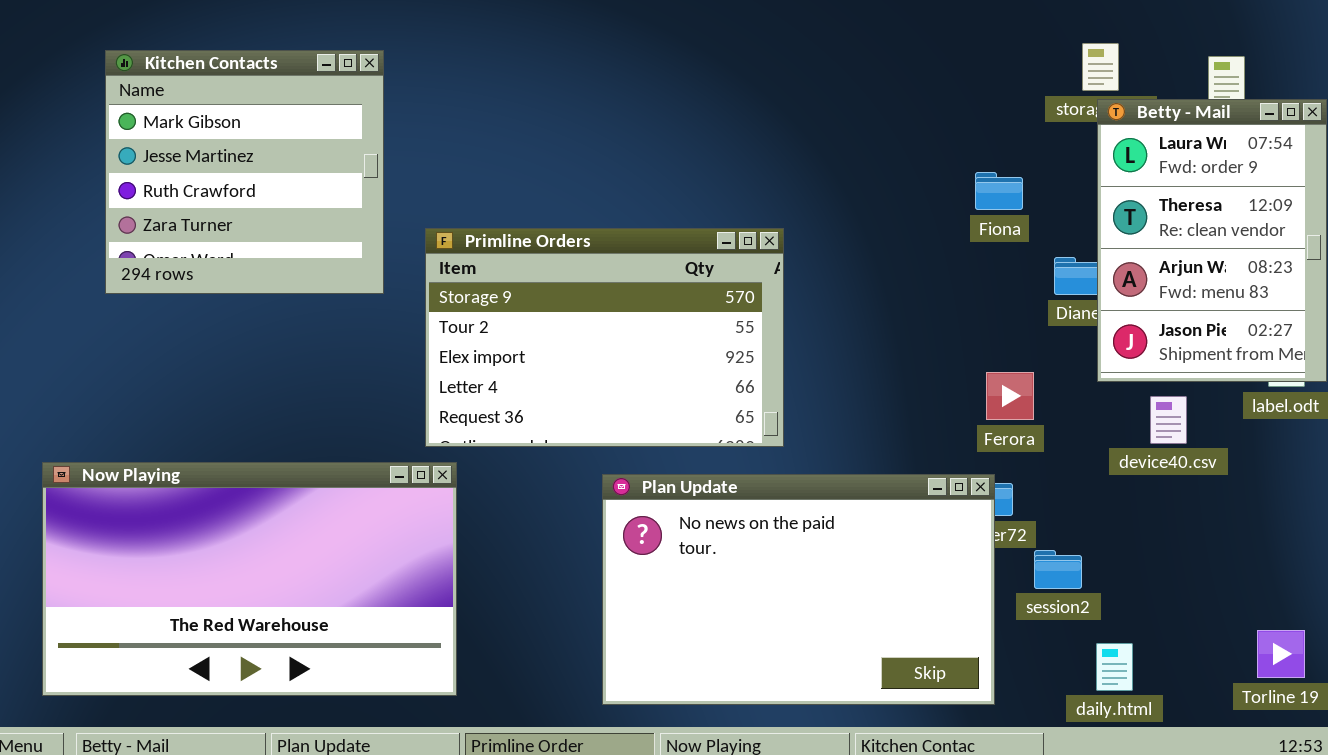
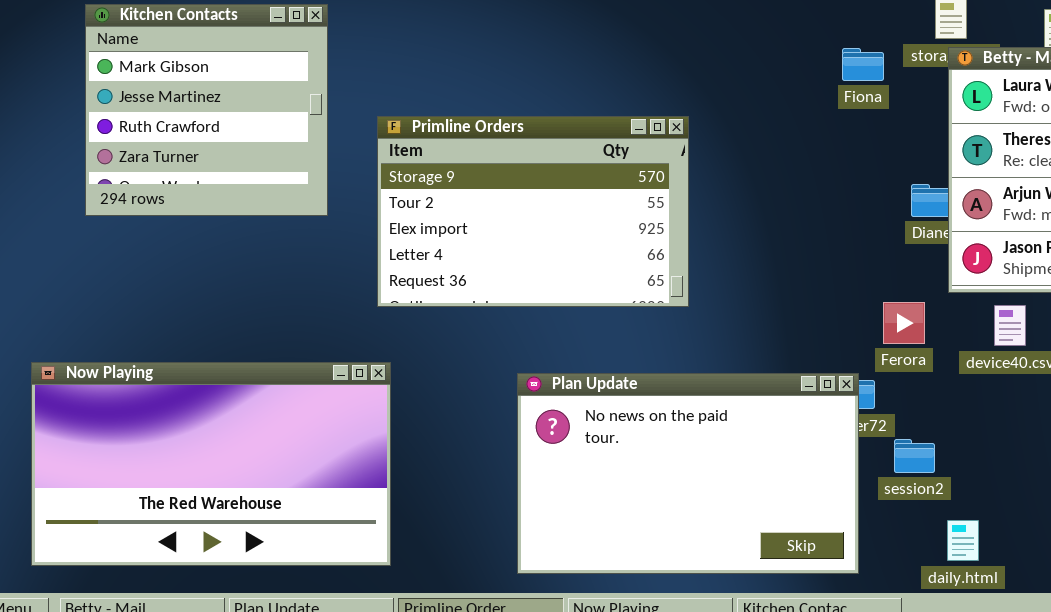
Fiona: [975,172,1023,210] -> [842,48,884,81], moved
Primline Orders: [425,228,784,447] -> [377,116,689,307], moved
Ferora: [986,372,1034,420] -> [883,302,925,344], moved

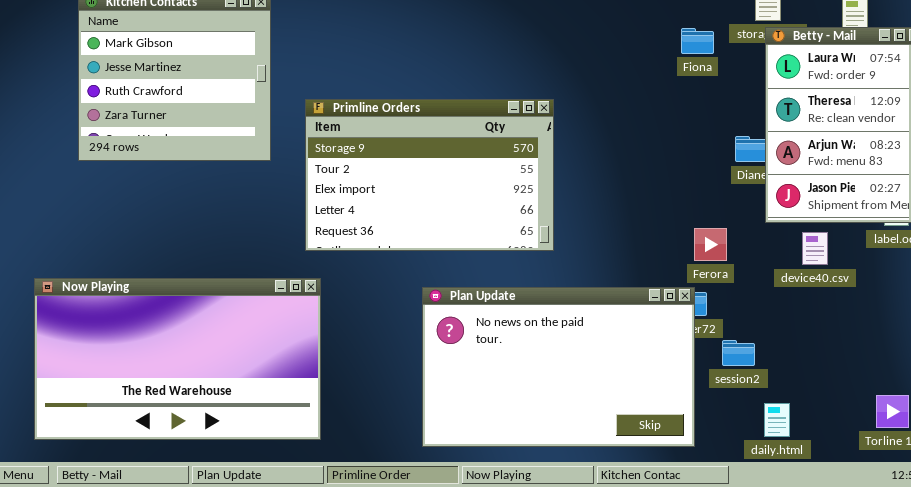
Primline Orders: [377,116,689,307] -> [305,99,554,251], moved
Ferora: [883,302,925,344] -> [694,228,727,261], moved

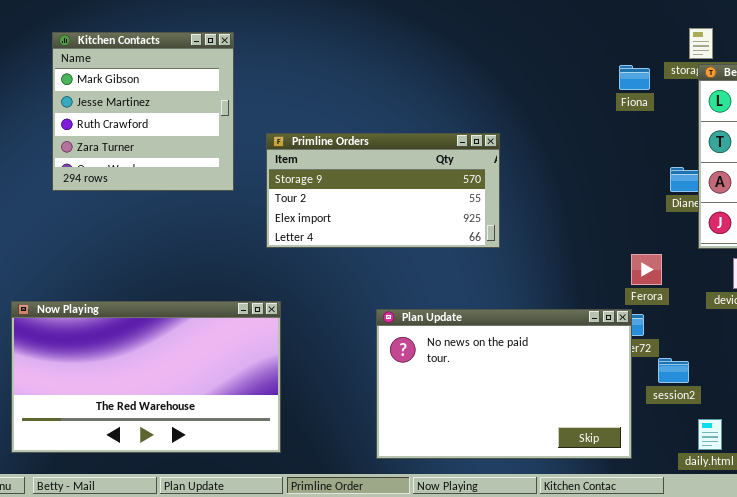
Primline Orders: [305,99,554,251] -> [266,133,500,248], resized

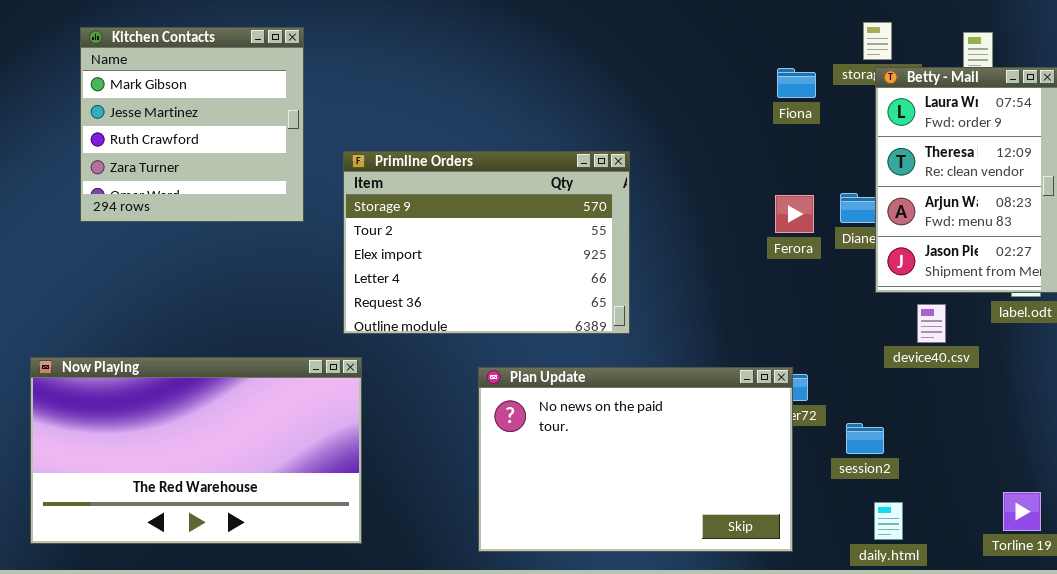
Primline Orders: [266,133,500,248] -> [343,151,630,334], resized
Ferora: [631,254,662,285] -> [775,195,814,233], moved
session2: [658,358,689,383] -> [846,423,884,454], moved

